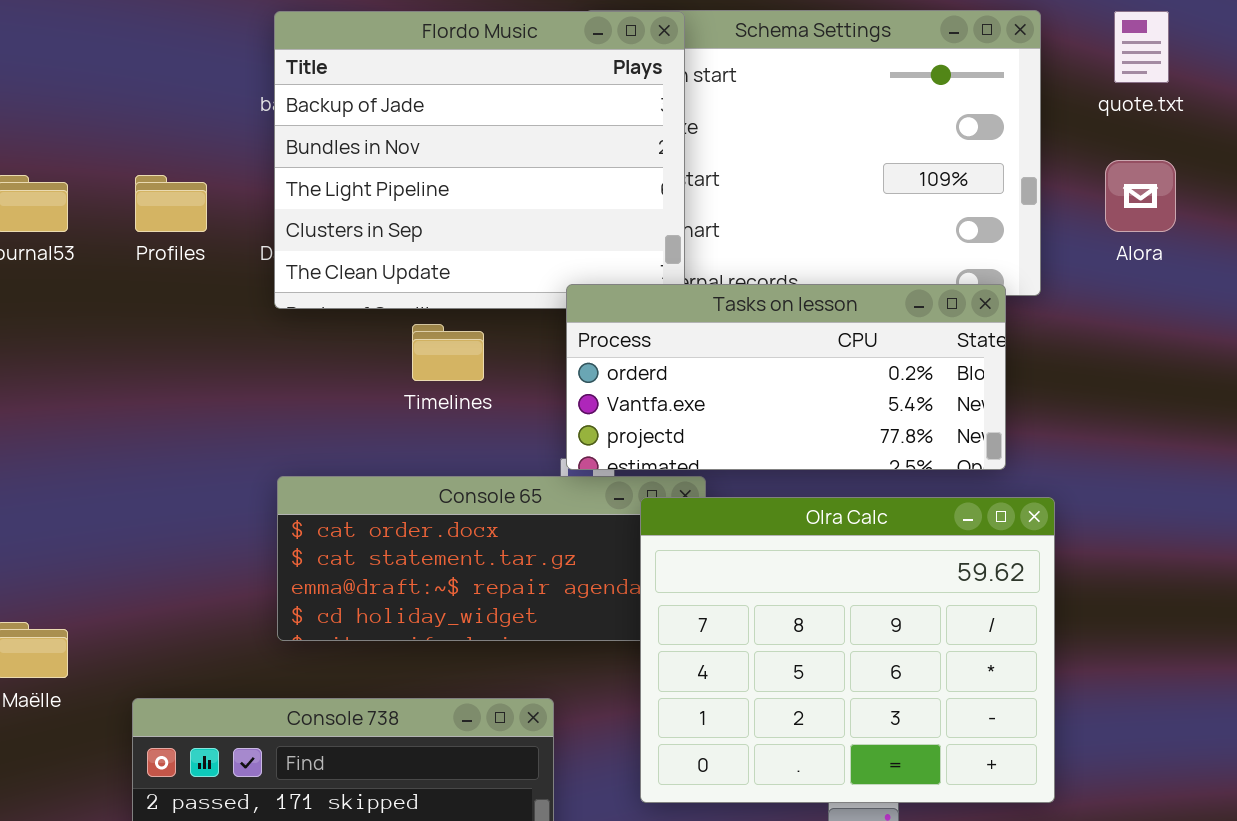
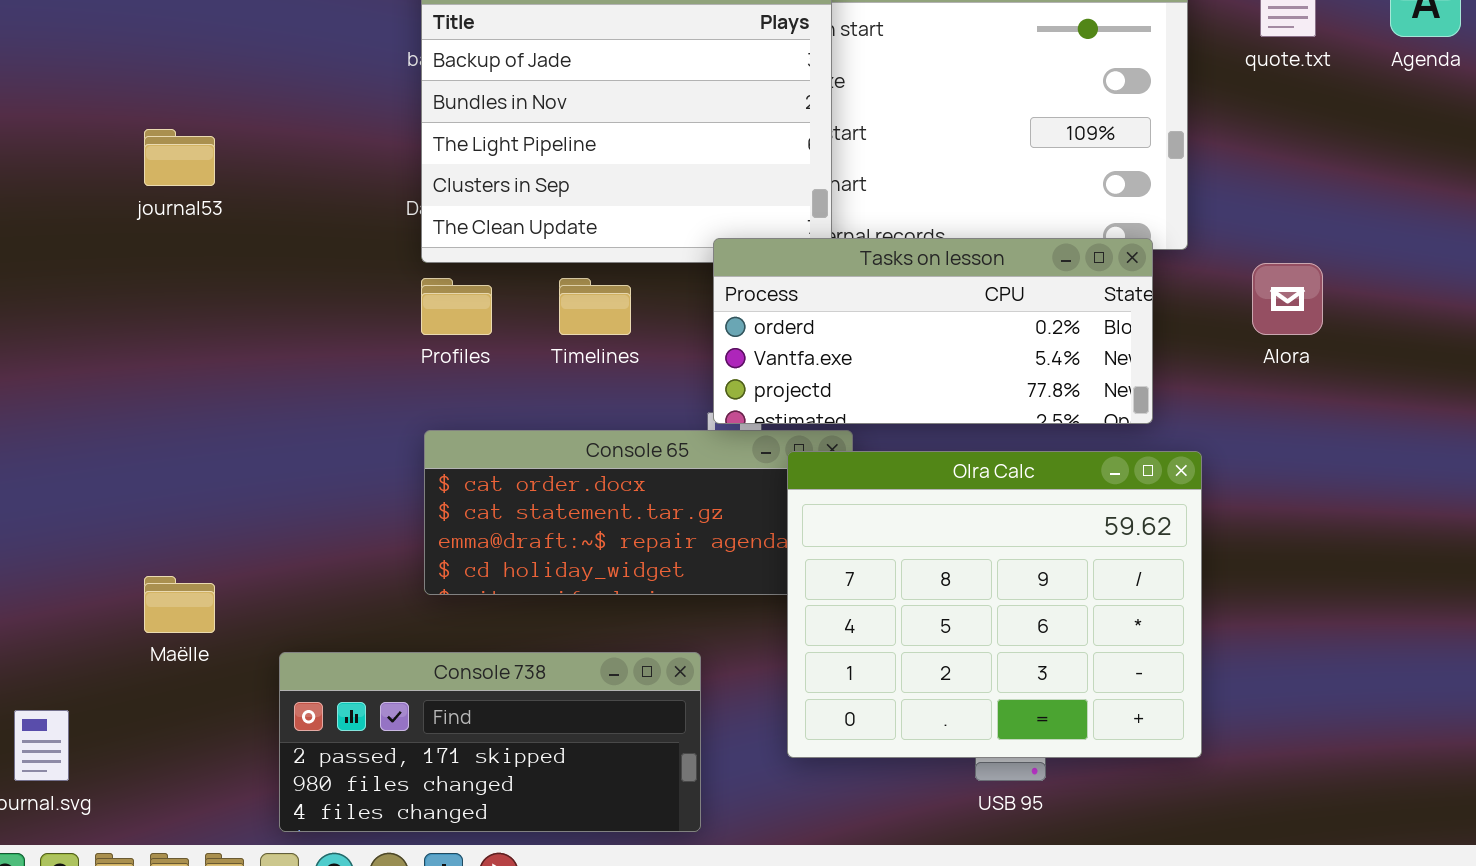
Alora: [1105,160,1176,232] -> [1252,263,1323,335], moved
Profiles: [135,175,207,232] -> [421,278,492,335], moved

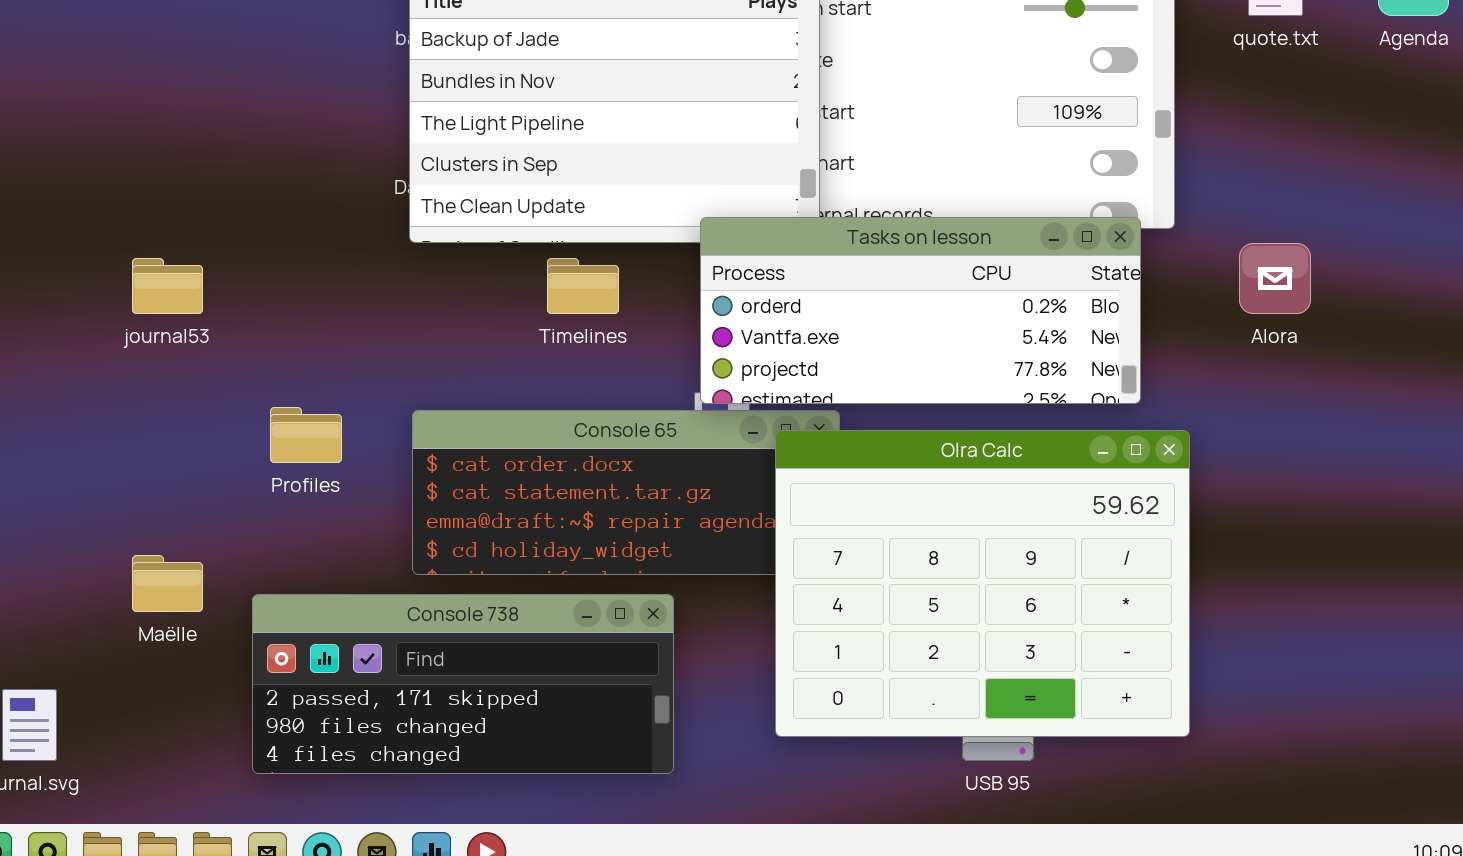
journal53: [144,129,215,186] -> [132,258,203,314], moved
Profiles: [421,278,492,335] -> [270,407,342,463], moved
Console 738: [279,652,701,832] -> [252,594,674,774], moved

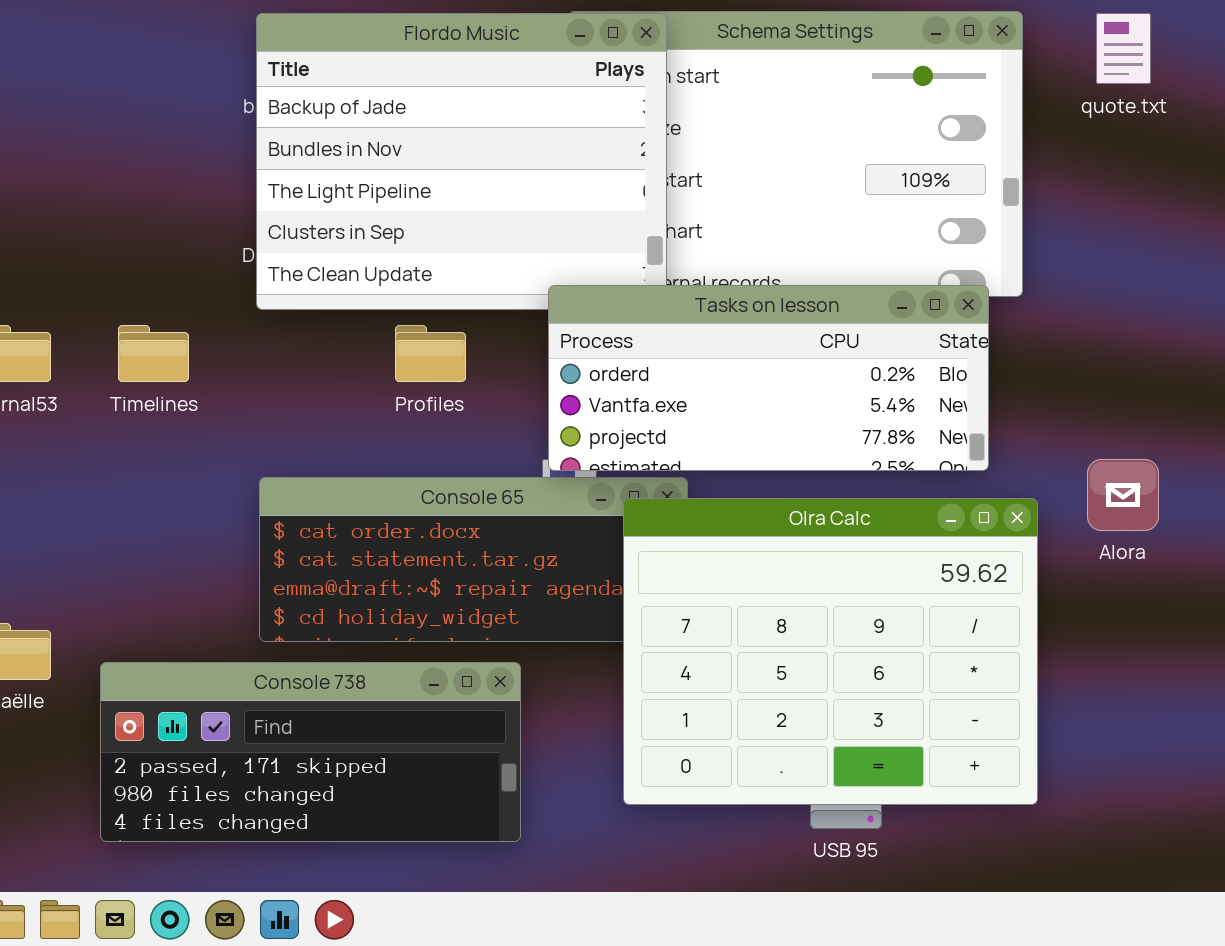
Alora: [1239,243,1311,314] -> [1087,459,1159,531], moved
Timelines: [547,258,619,314] -> [118,325,189,382], moved
Profiles: [270,407,342,463] -> [395,325,466,382], moved

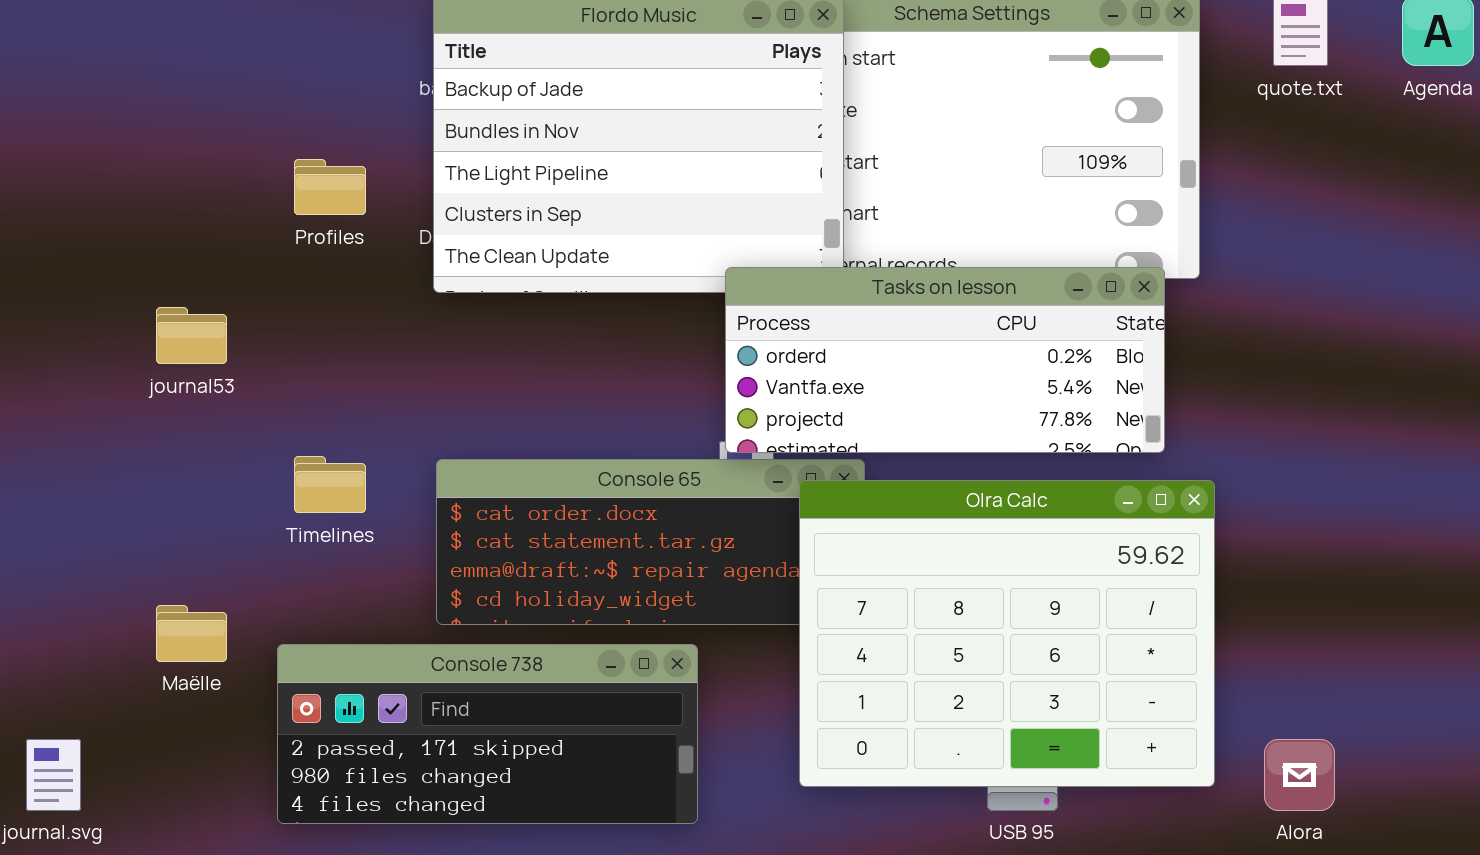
Timelines: [118,325,189,382] -> [294,456,366,513], moved
Profiles: [395,325,466,382] -> [294,159,366,215], moved
Alora: [1087,459,1159,531] -> [1264,739,1335,811], moved

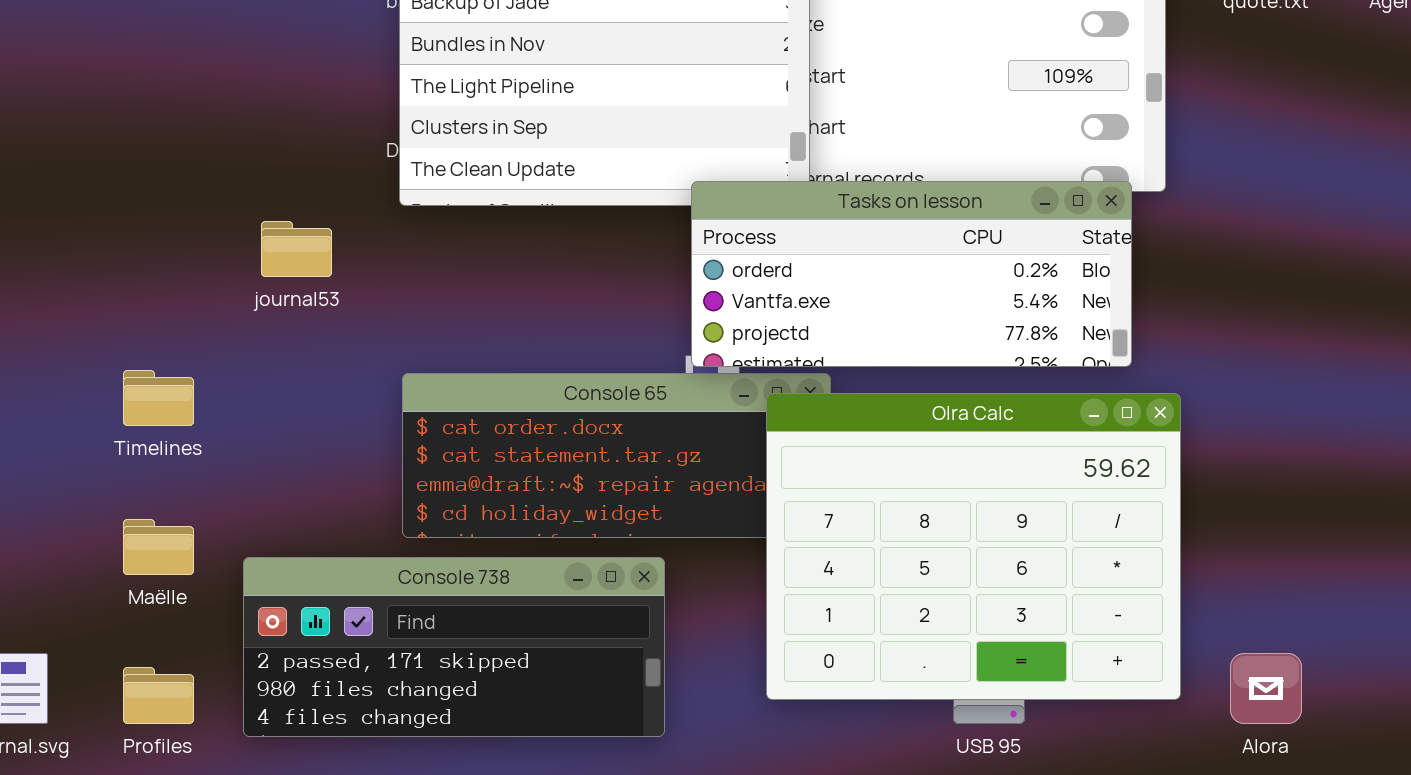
Profiles: [294,159,366,215] -> [123,667,194,724], moved
journal53: [156,307,227,364] -> [261,221,332,277], moved
Timelines: [294,456,366,513] -> [123,370,194,426], moved

